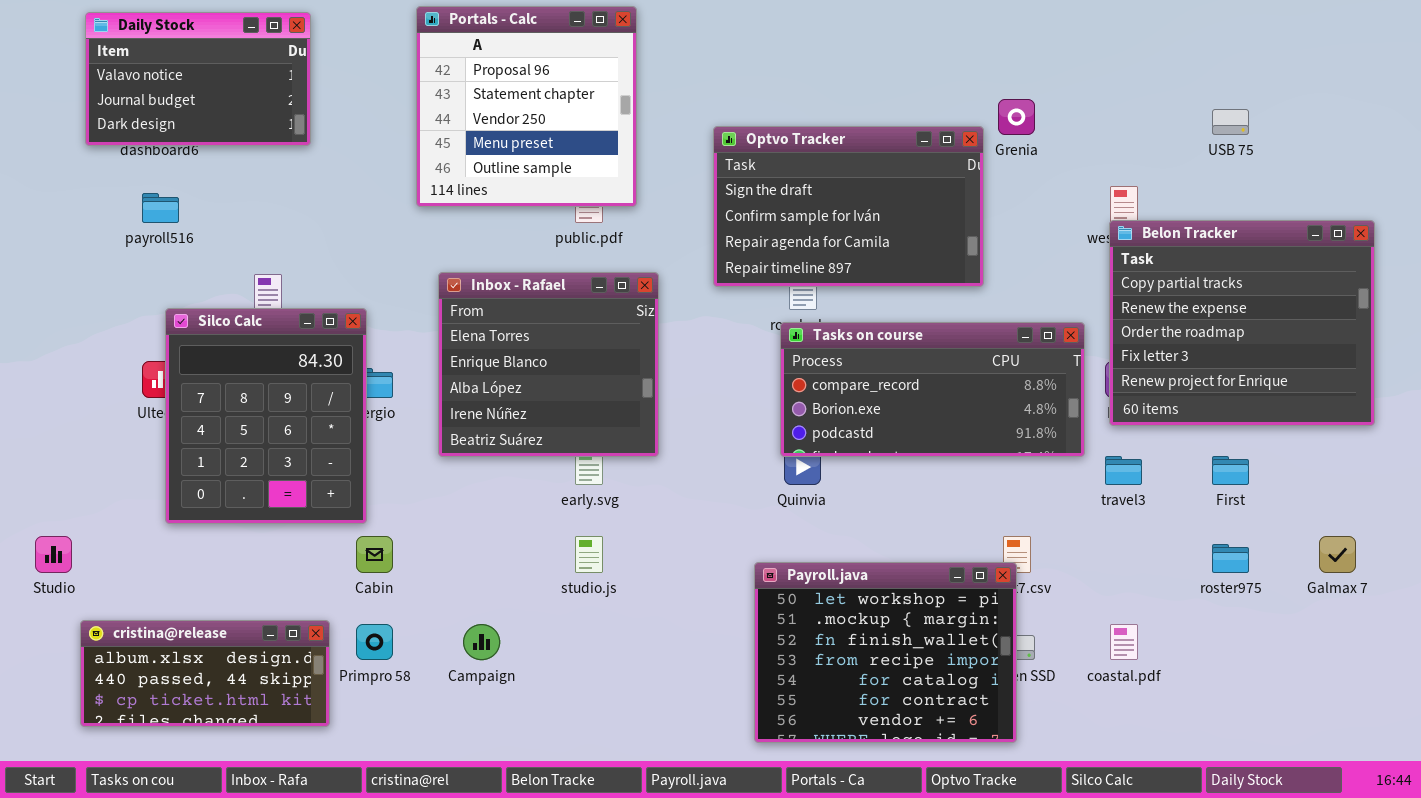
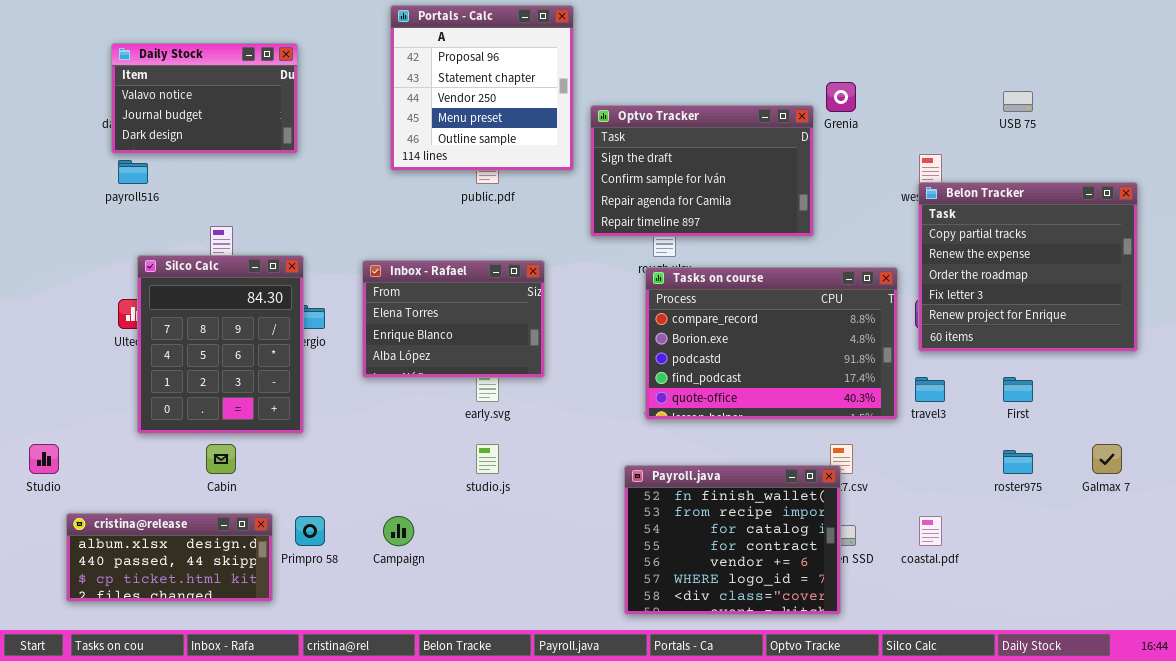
Portals - Calc: [416,6,637,207] -> [390,5,574,171], moved
Daily Stock: [85,12,311,146] -> [111,43,298,154], moved
Inbox - Rafael: [438,272,659,457] -> [362,260,545,378], resized
Tasks on course: [780,322,1085,457] -> [645,267,898,420], resized
Cabin: [356,536,393,573] -> [206,444,236,474], moved
Payroll.java: [754,562,1017,743] -> [624,465,841,615], scrolled down 2 rows

